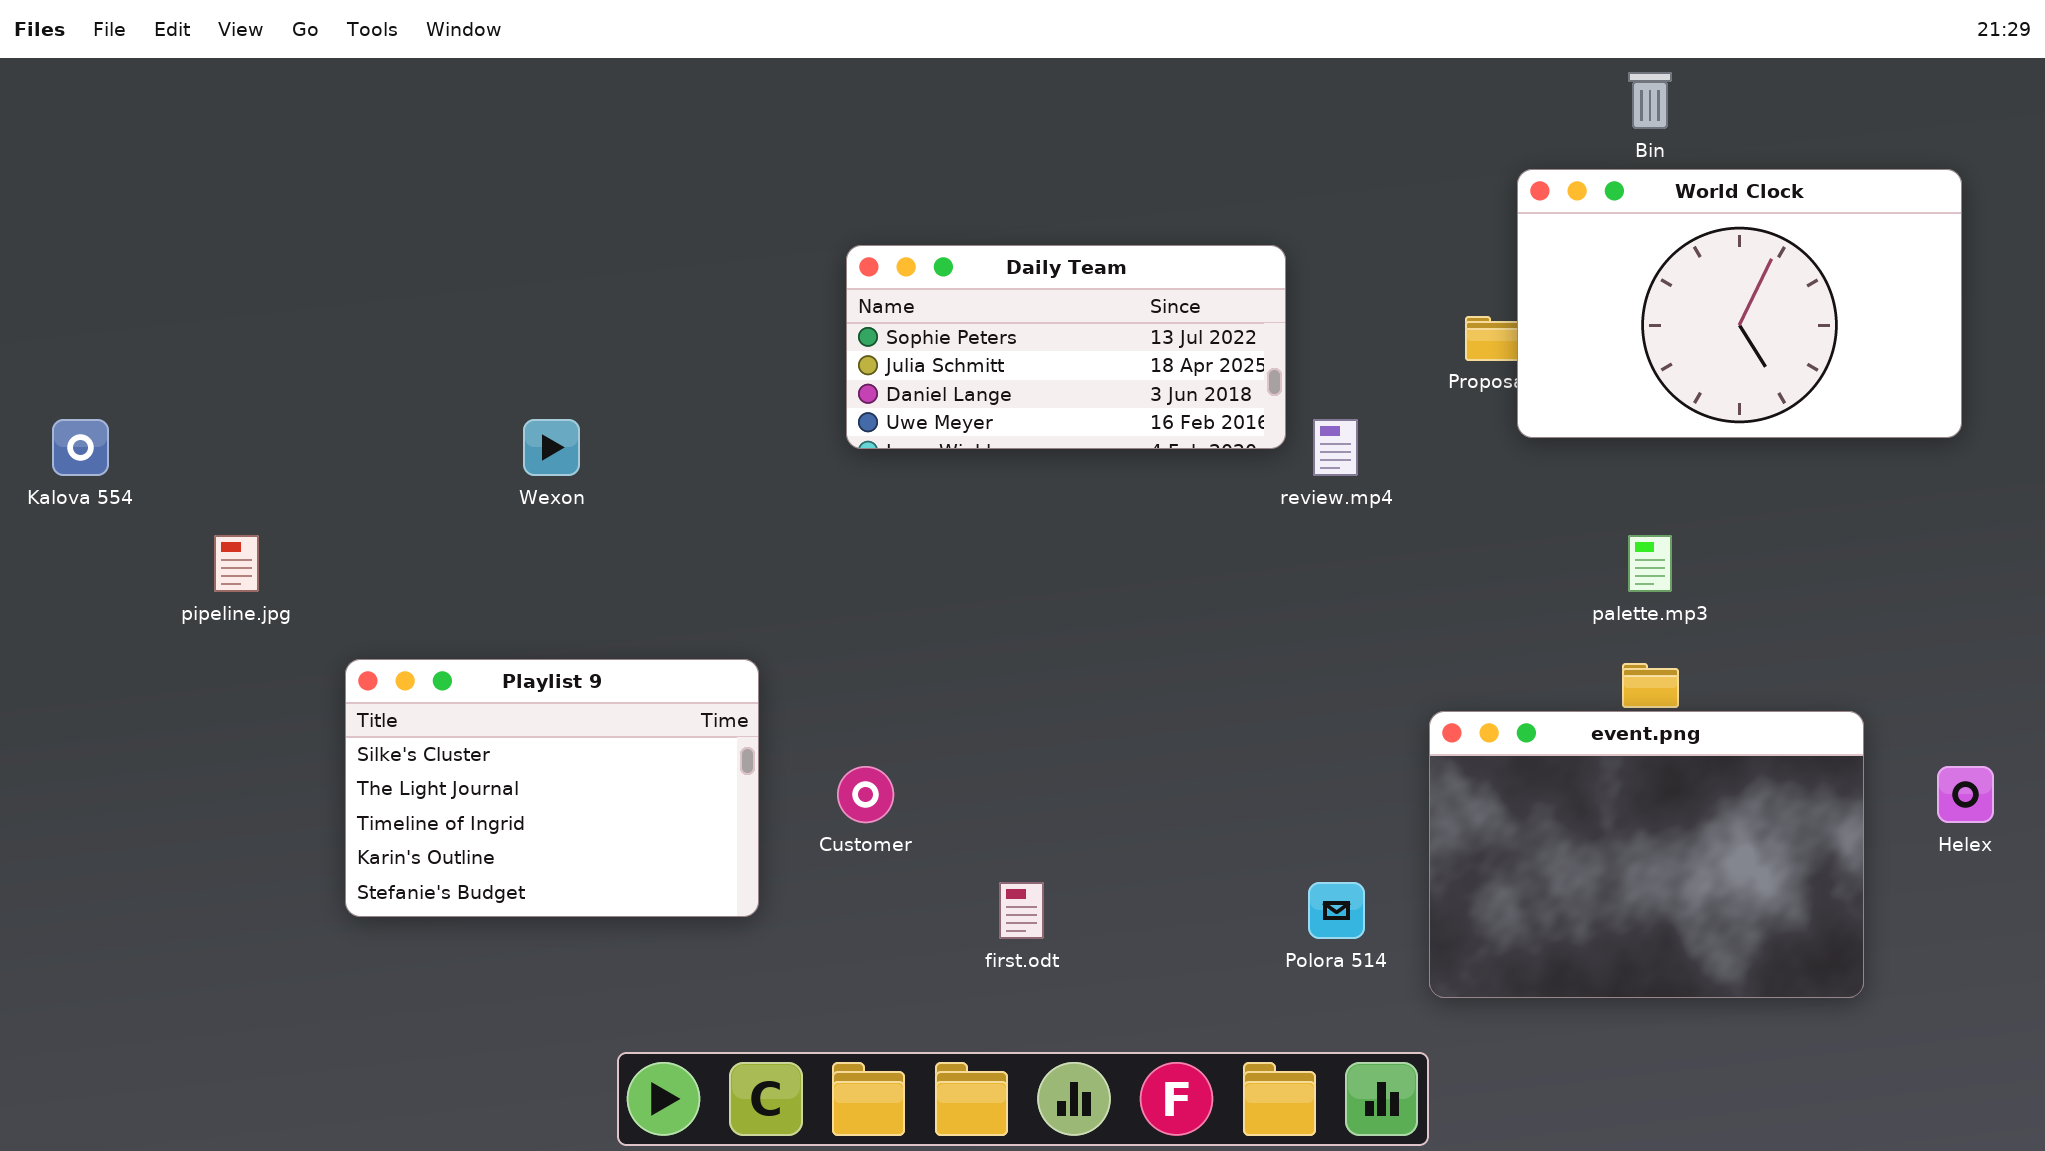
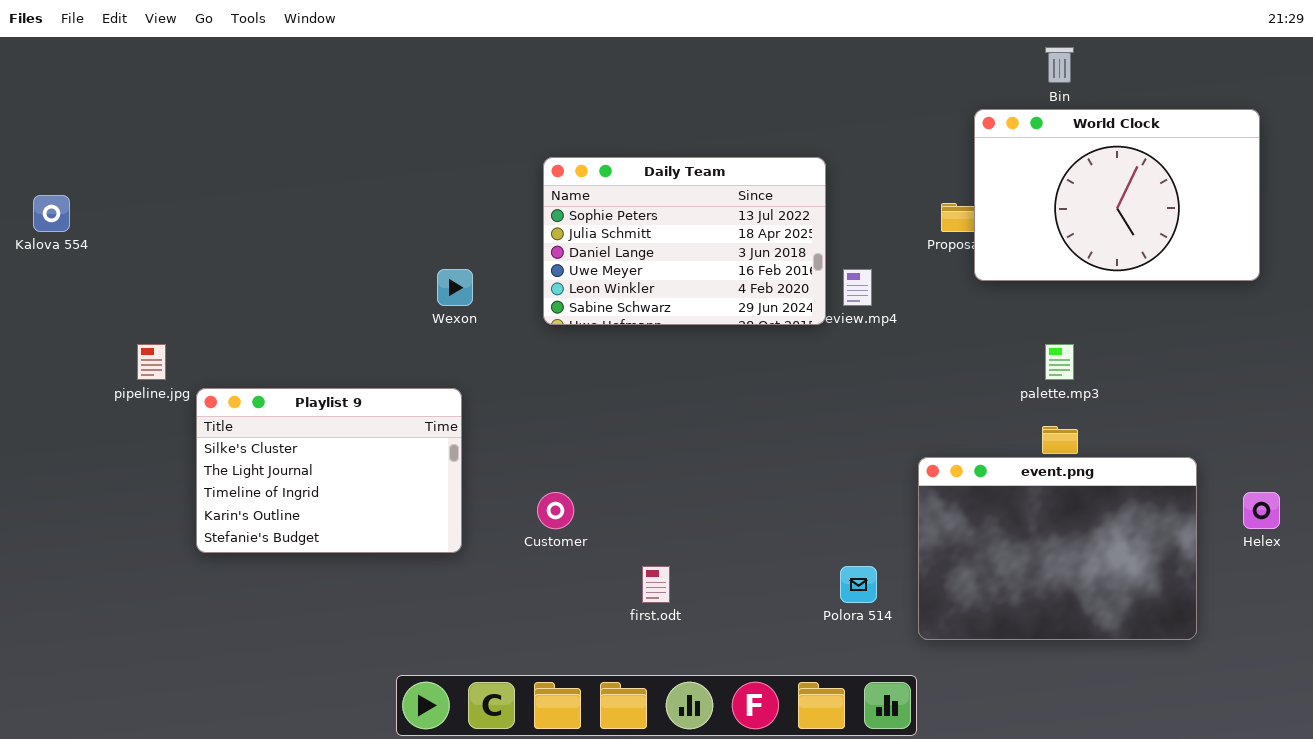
Daily Team: [846,245,1286,449] -> [543,157,826,325], resized
Kalova 554: [52,419,109,476] -> [33,195,70,232], moved
Wexon: [523,419,580,476] -> [437,269,473,306], moved
Playlist 9: [345,659,759,917] -> [196,388,462,553], moved

